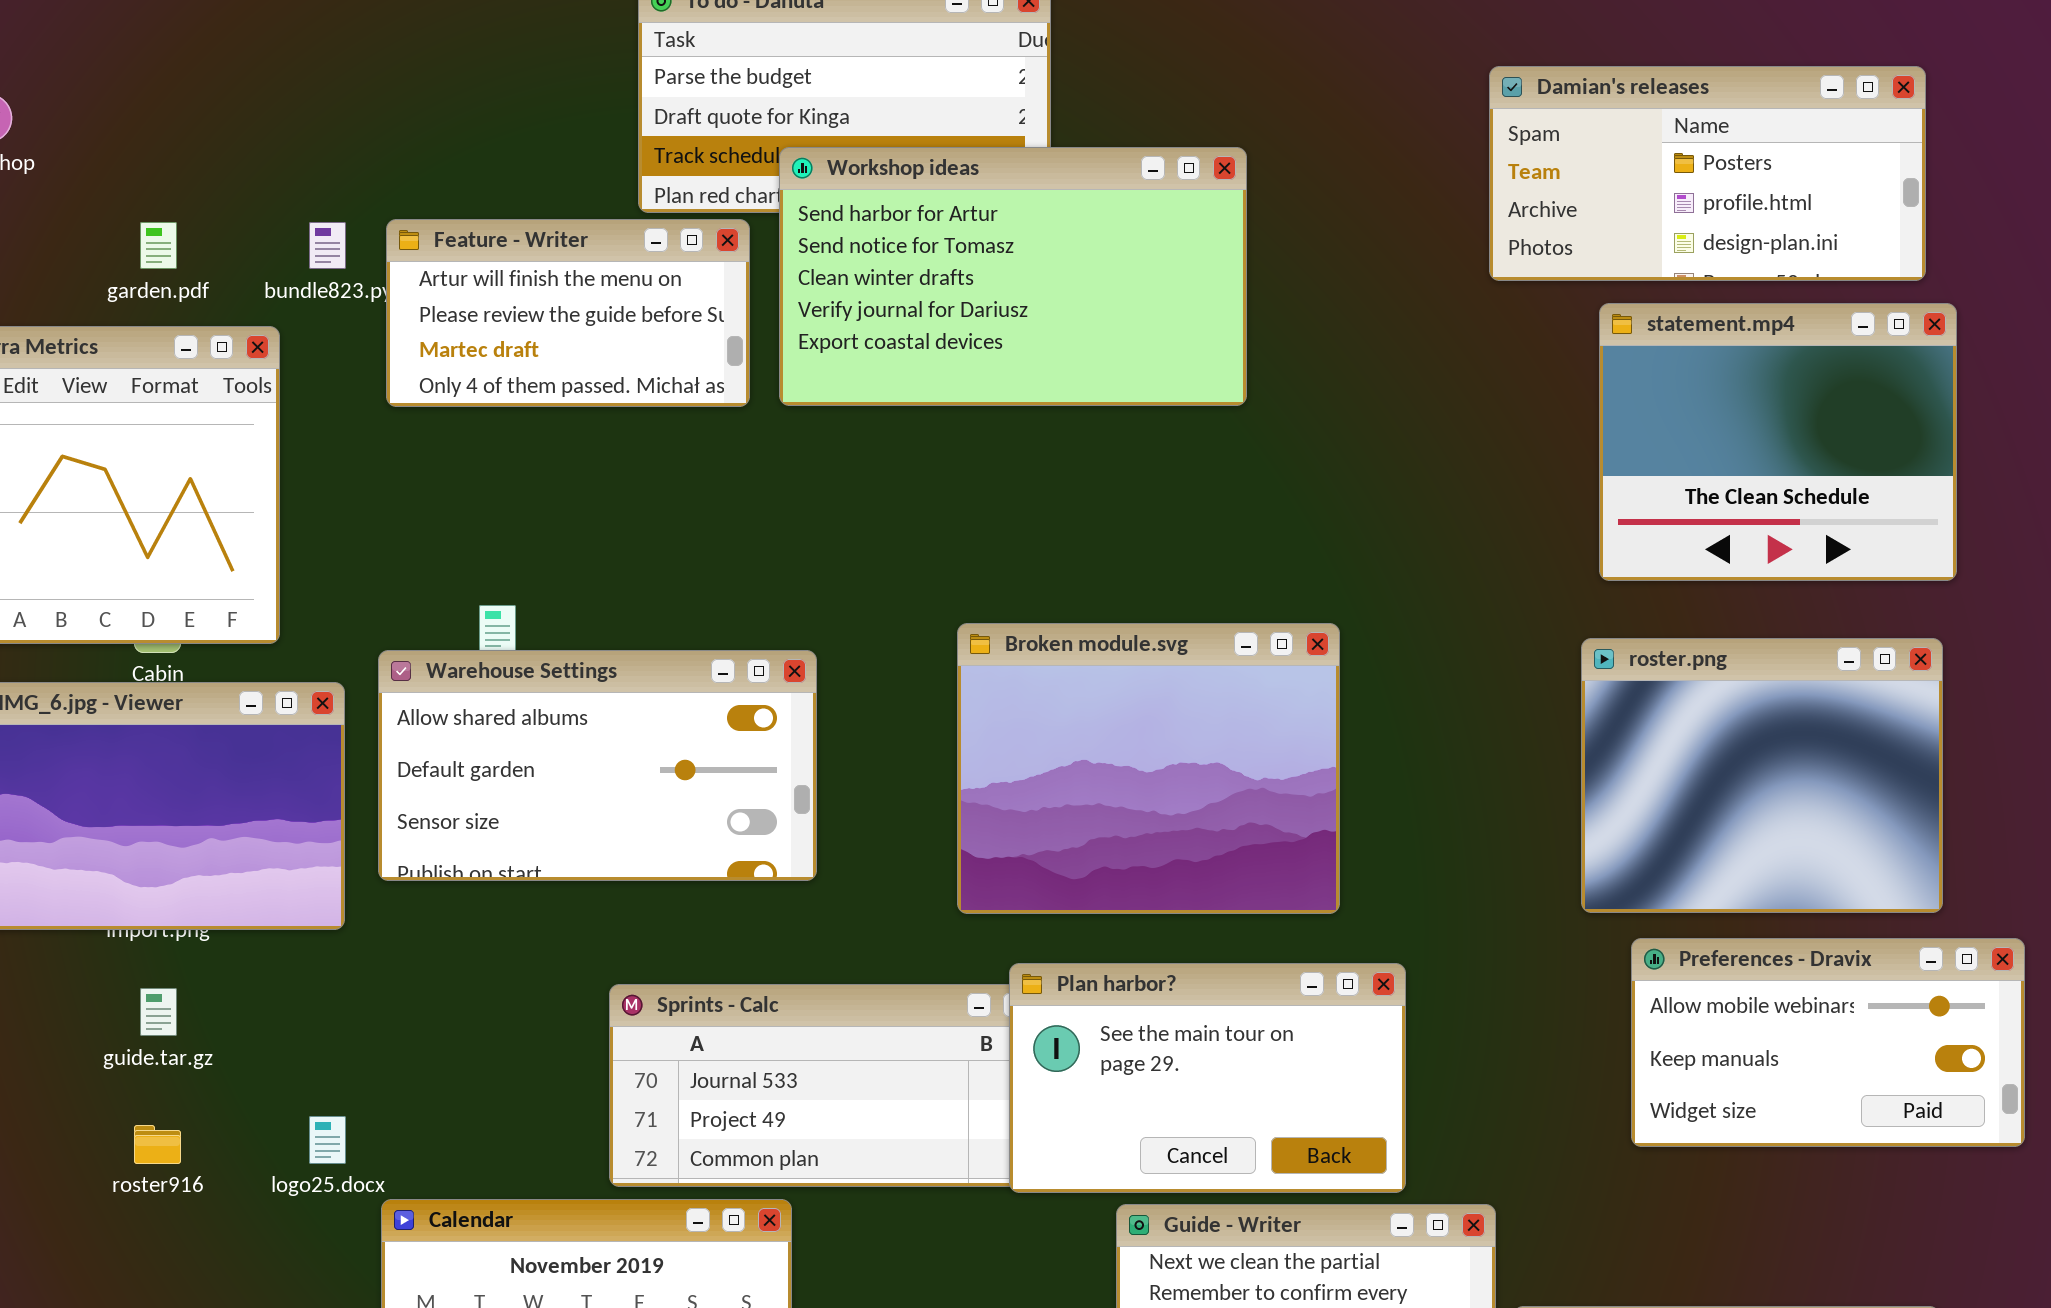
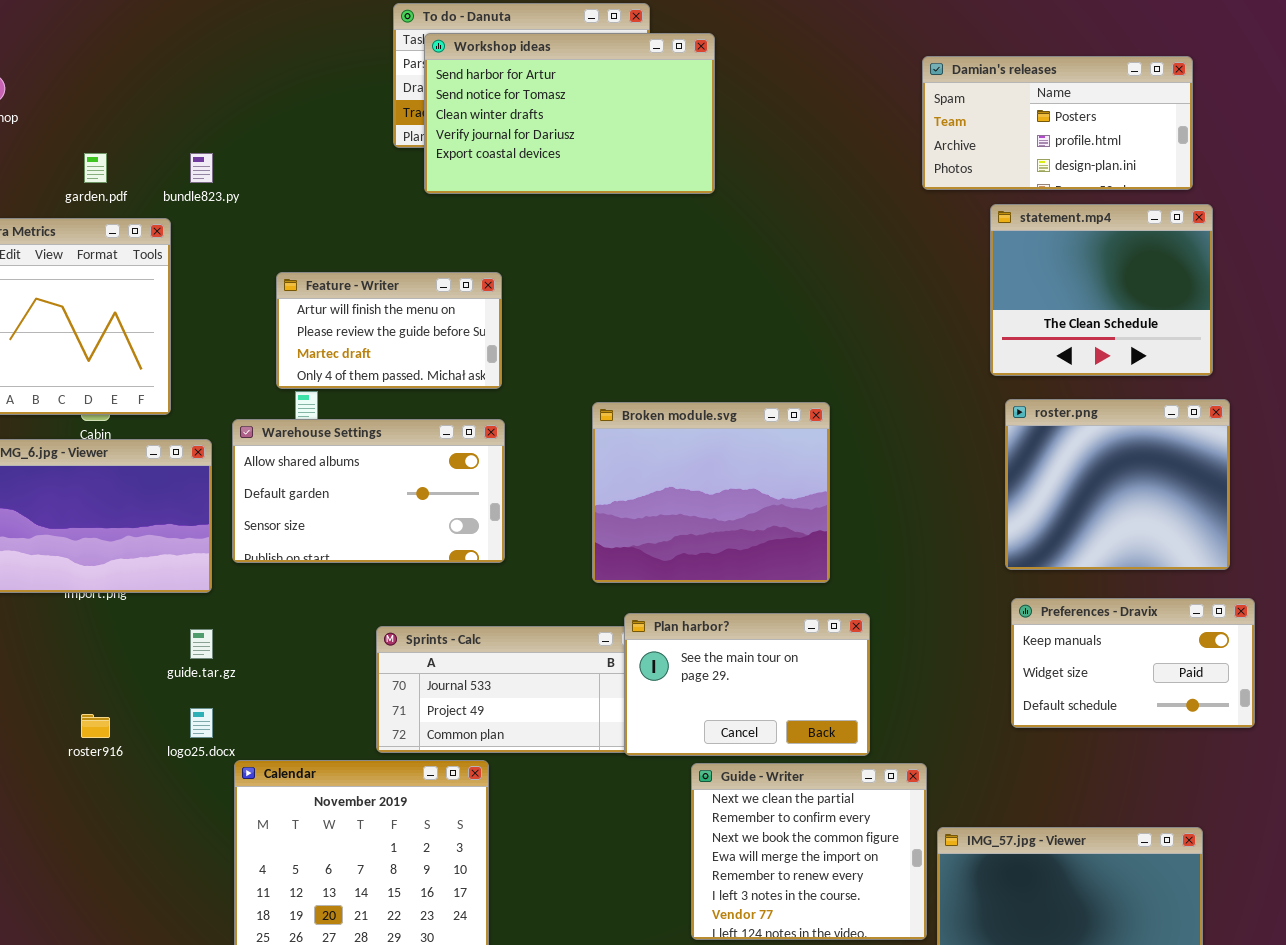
Workshop ideas: [779,147,1247,406] -> [424,33,715,194], moved
Feature - Writer: [386,219,750,407] -> [276,272,502,389], moved
roster.png: [1581,638,1943,913] -> [1005,399,1230,570], moved
Preferences - Dravix: [1631,938,2025,1147] -> [1011,598,1255,728], scrolled down 1 row
guide.tar.gz: [140,988,177,1036] -> [190,629,213,659], moved

